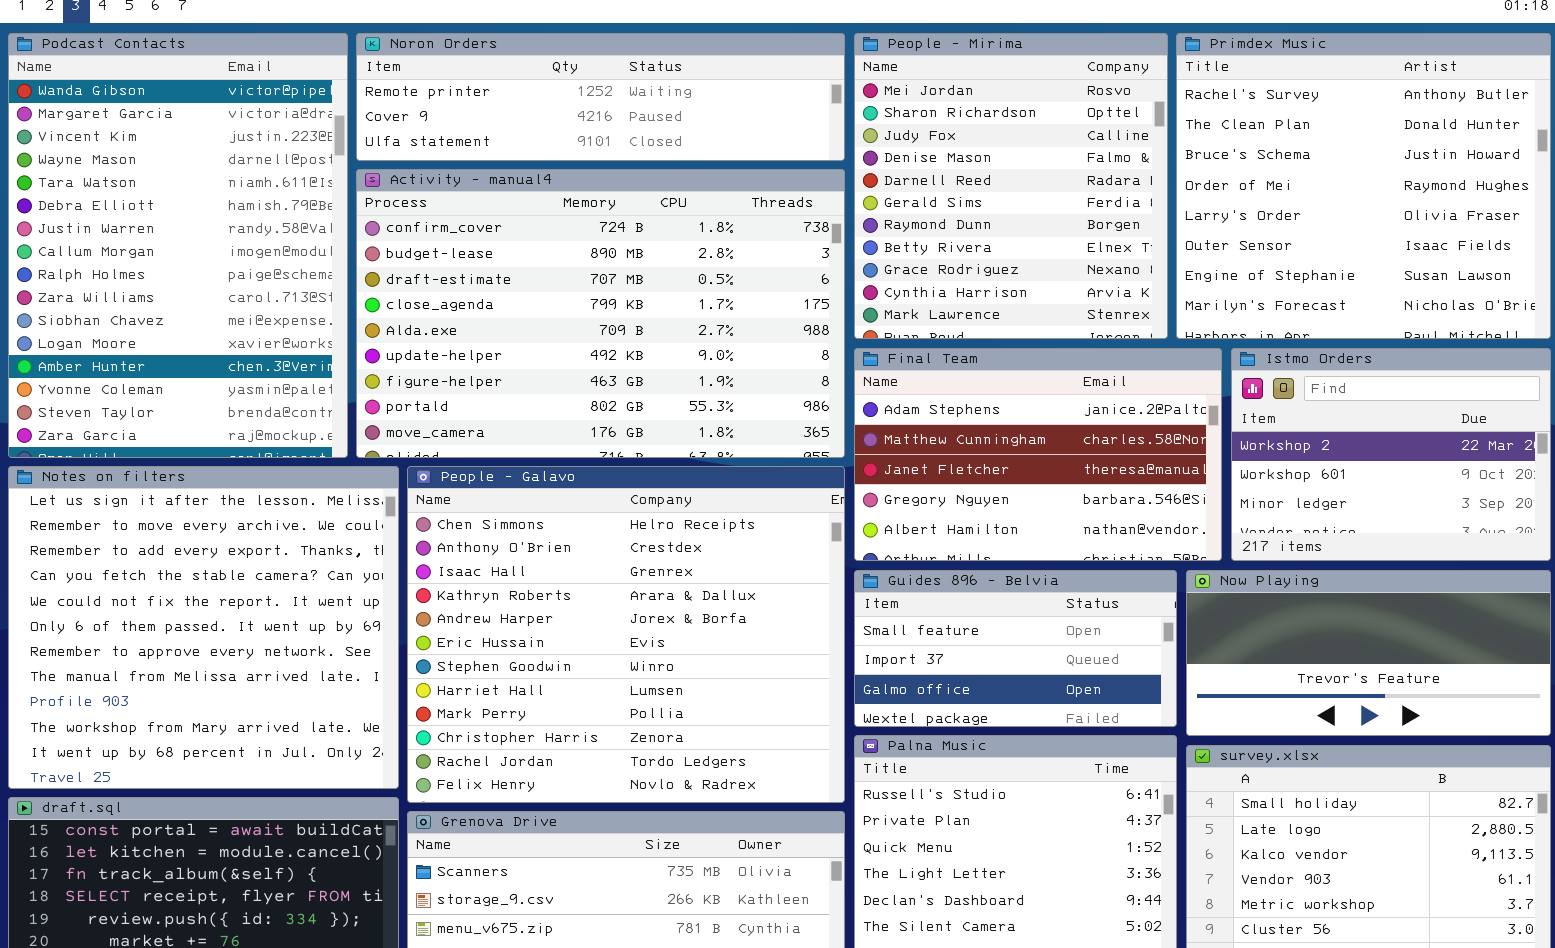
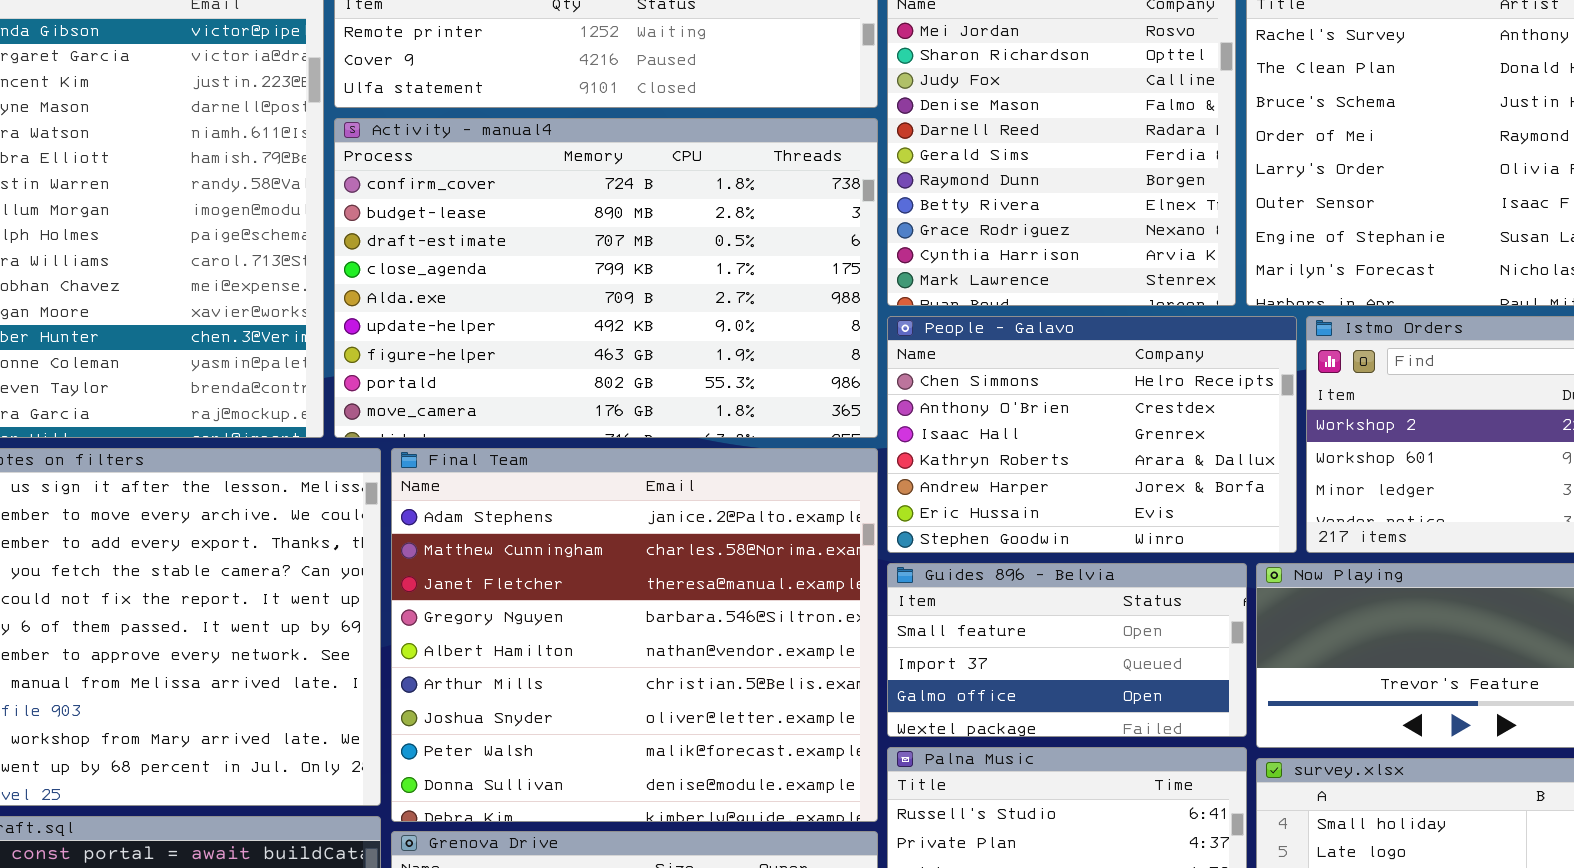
Final Team: [854,348,1222,561] -> [391,448,878,822], moved, resized
People - Galavo: [407,466,845,803] -> [887,316,1297,553], moved, resized

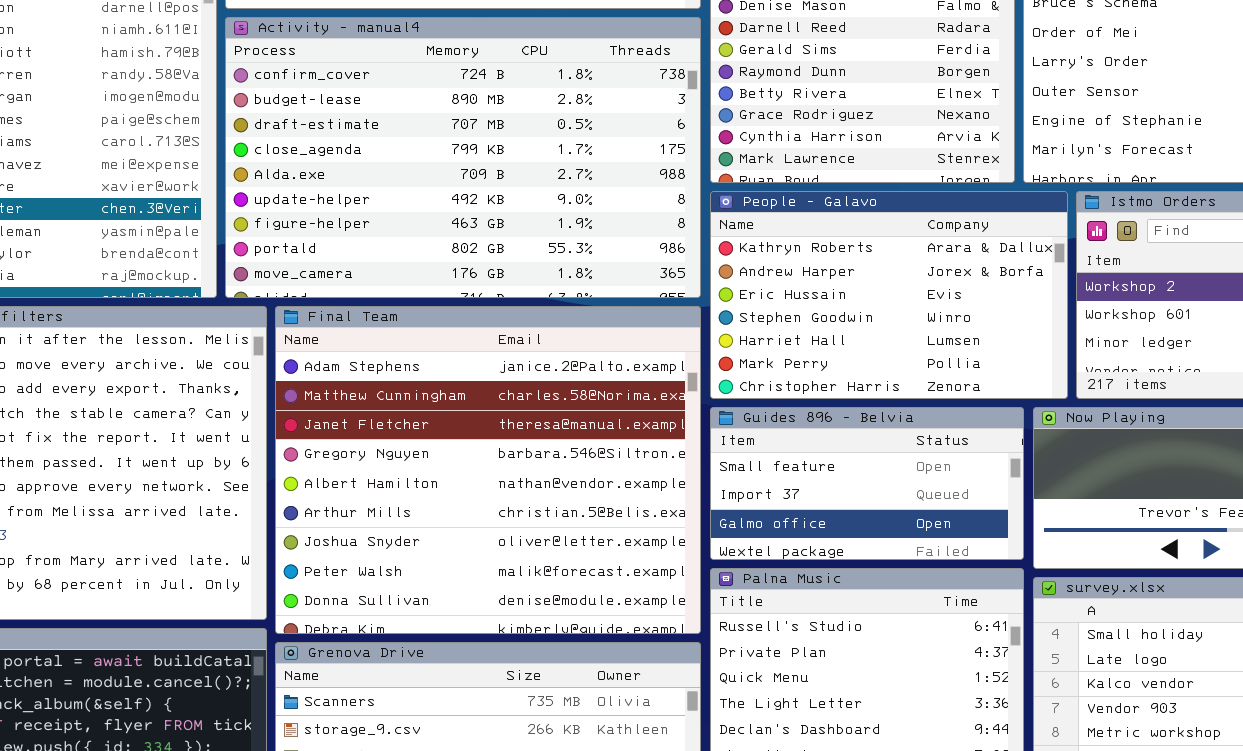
People - Galavo: [887,316,1297,553] -> [710,191,1068,399], scrolled down 3 rows

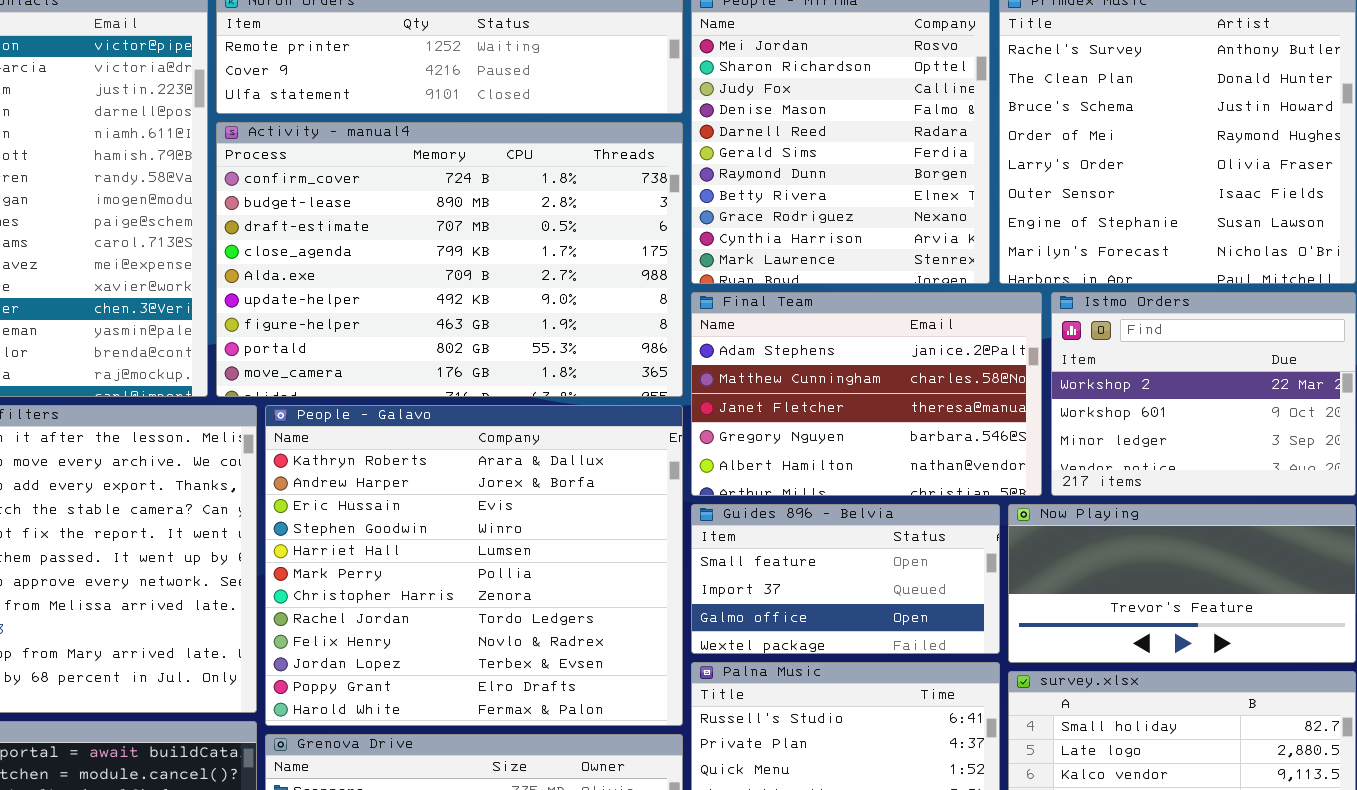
People - Galavo: [710,191,1068,399] -> [265,405,683,726], moved, resized
Final Team: [275,306,701,634] -> [691,292,1042,496], moved, resized

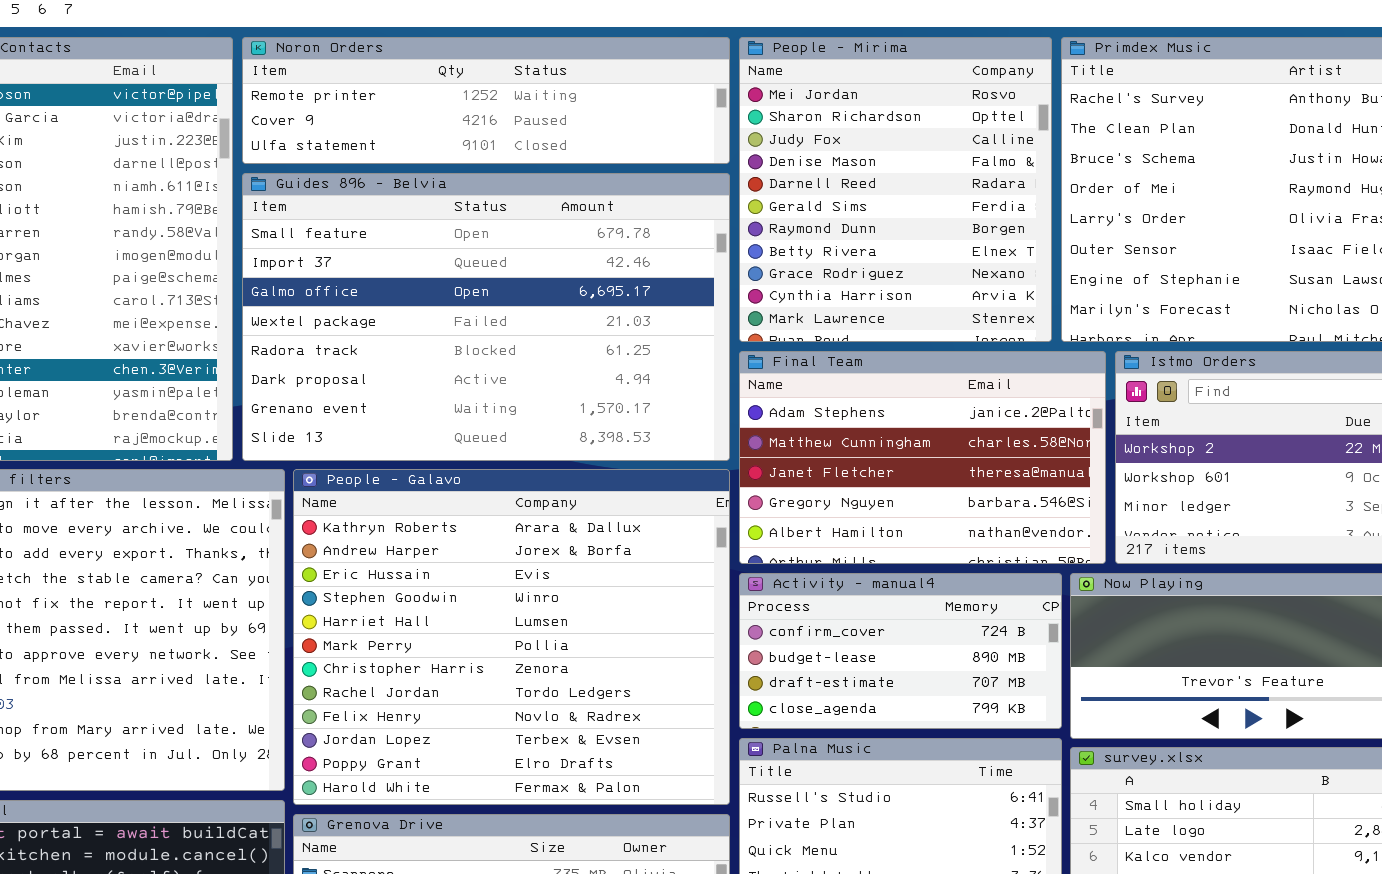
Activity - manual4: [216,122,683,397] -> [739,573,1062,729], moved, resized
Guides 896 - Belvia: [691,504,1000,654] -> [242,173,730,461], moved, resized

